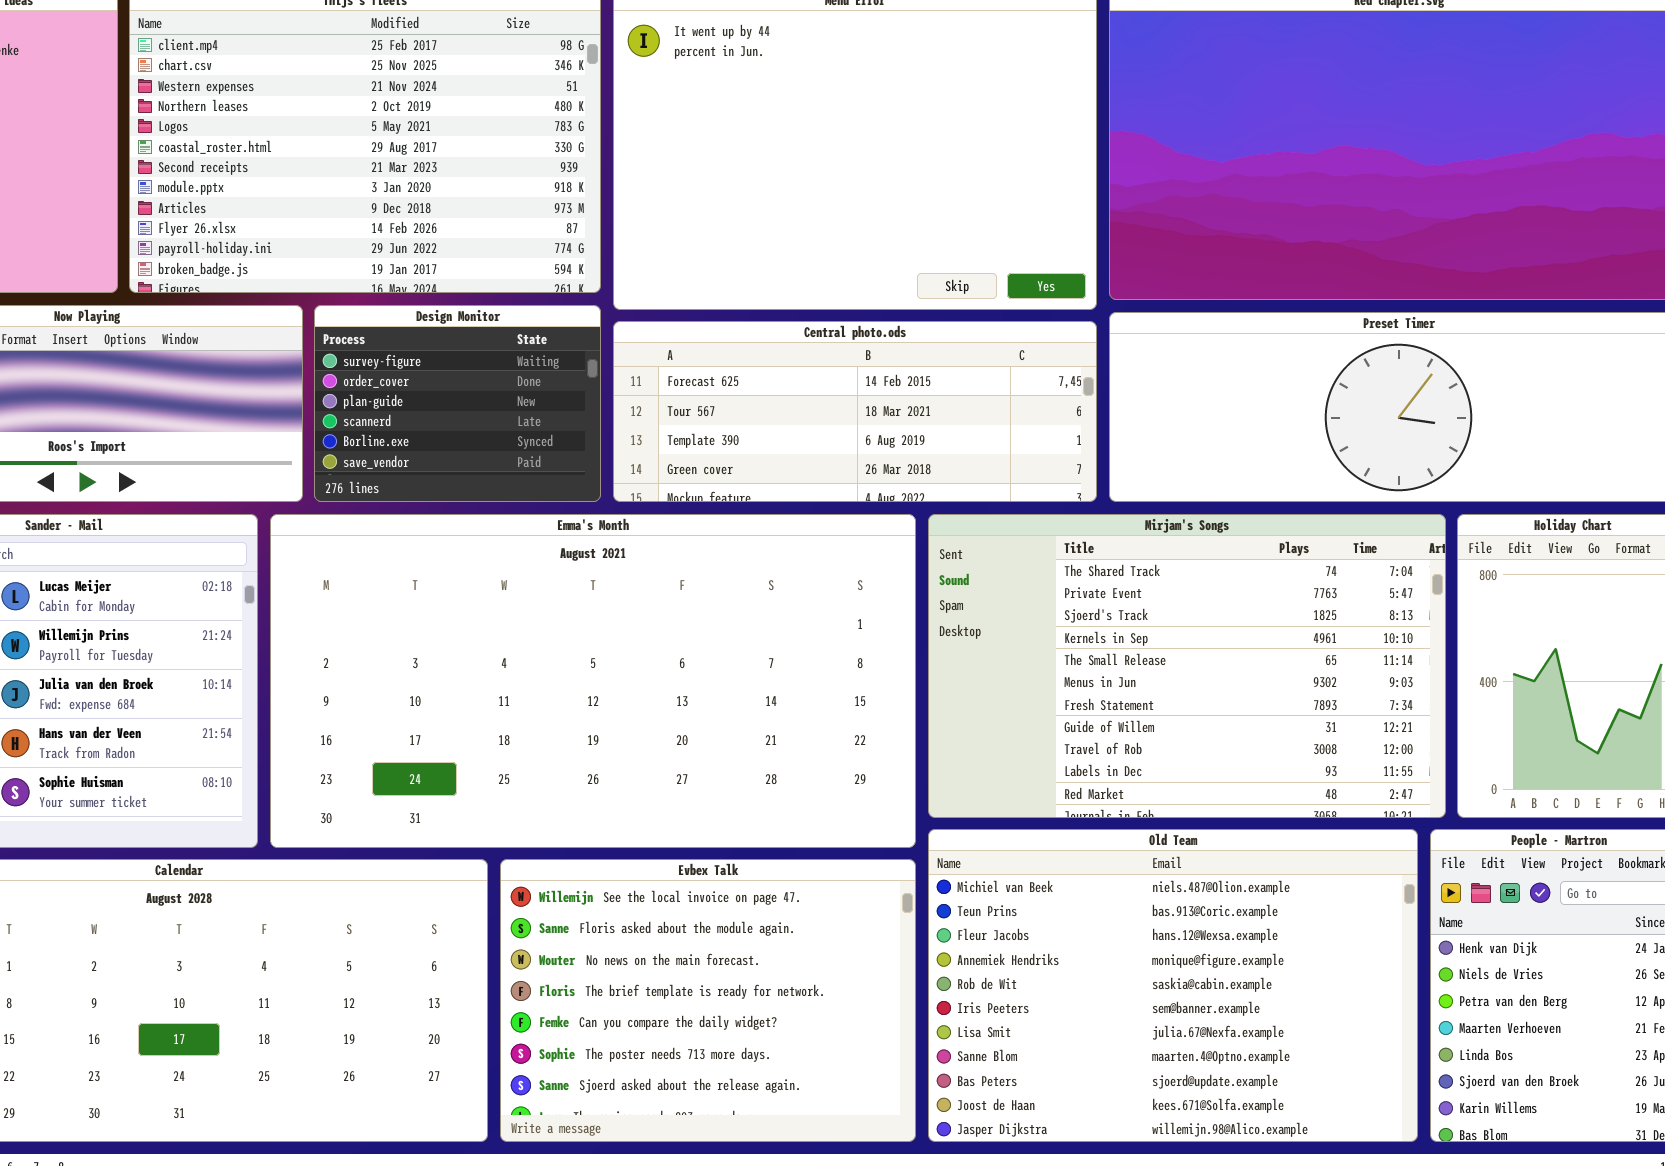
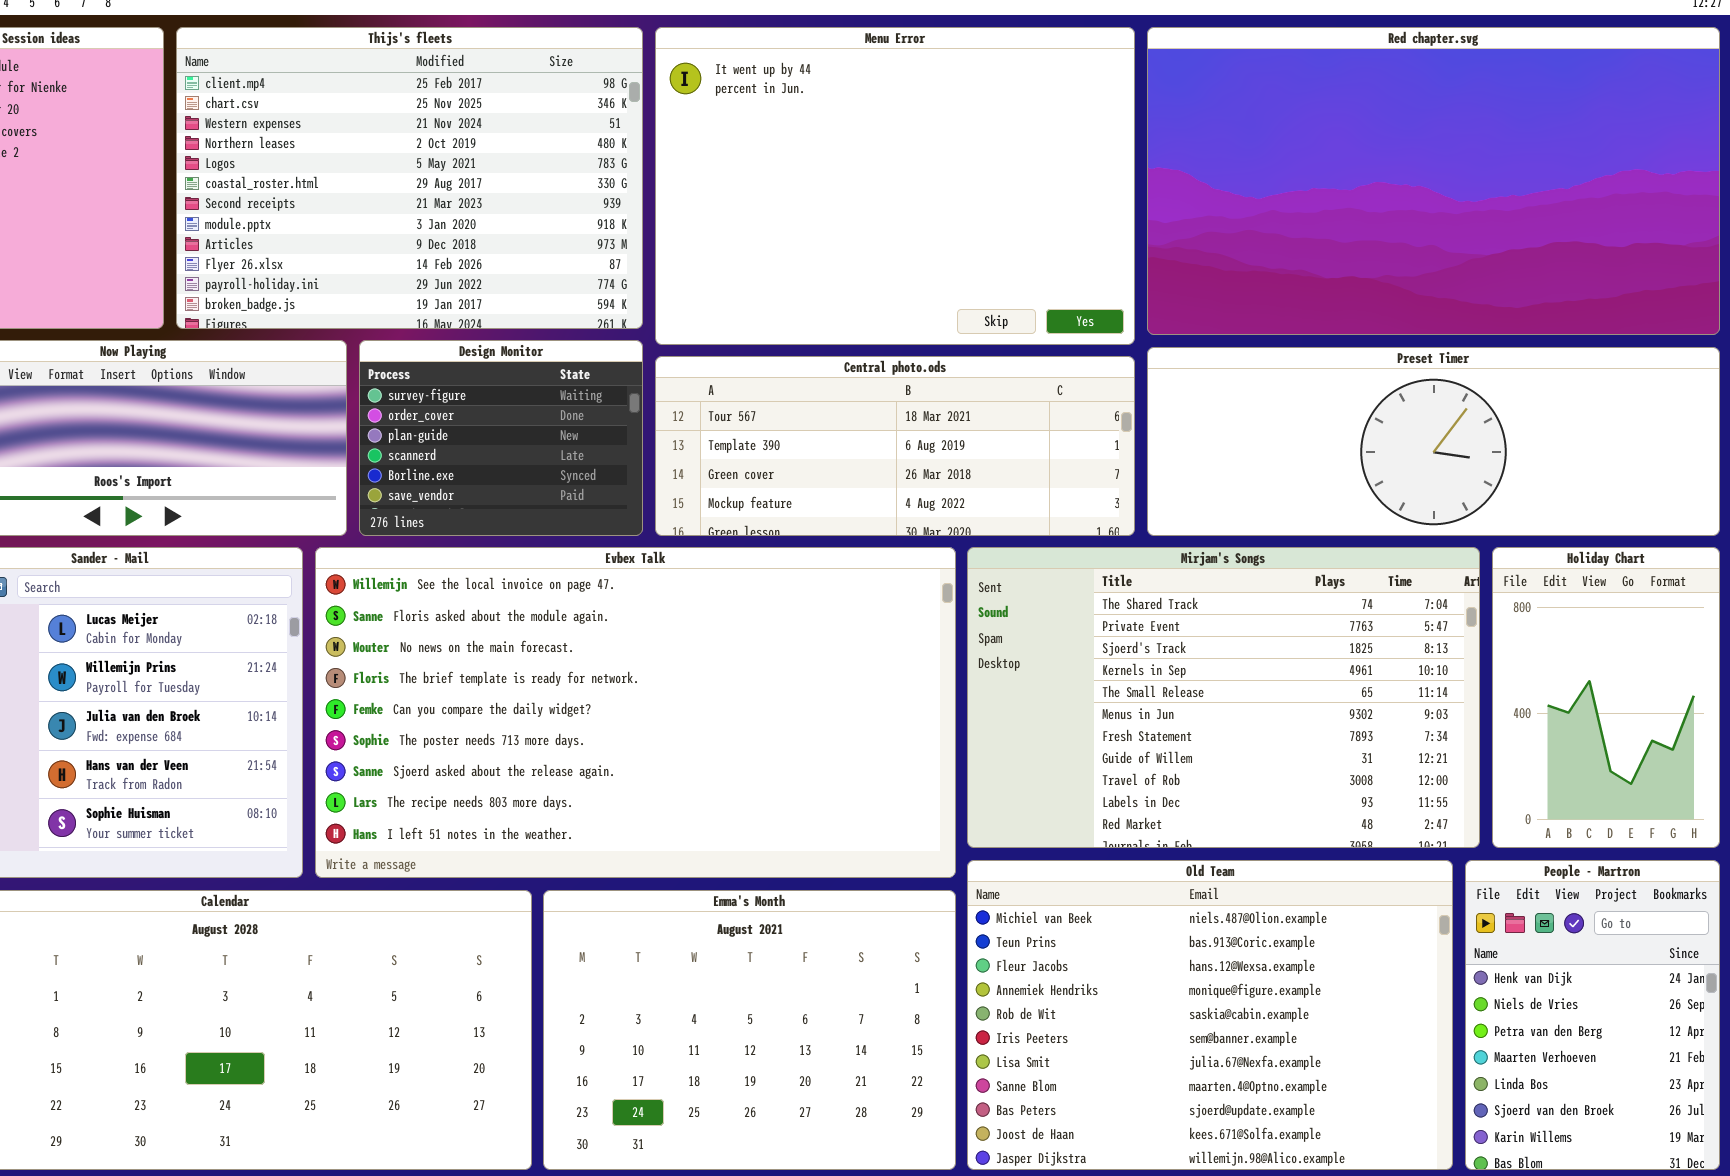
Central photo.ods: [613,321,1097,502] -> [655,356,1135,536], scrolled down 1 row
Emma's Month: [270,514,916,848] -> [543,890,956,1170], moved, resized
Evbex Talk: [500,859,916,1142] -> [315,547,956,878], moved, resized

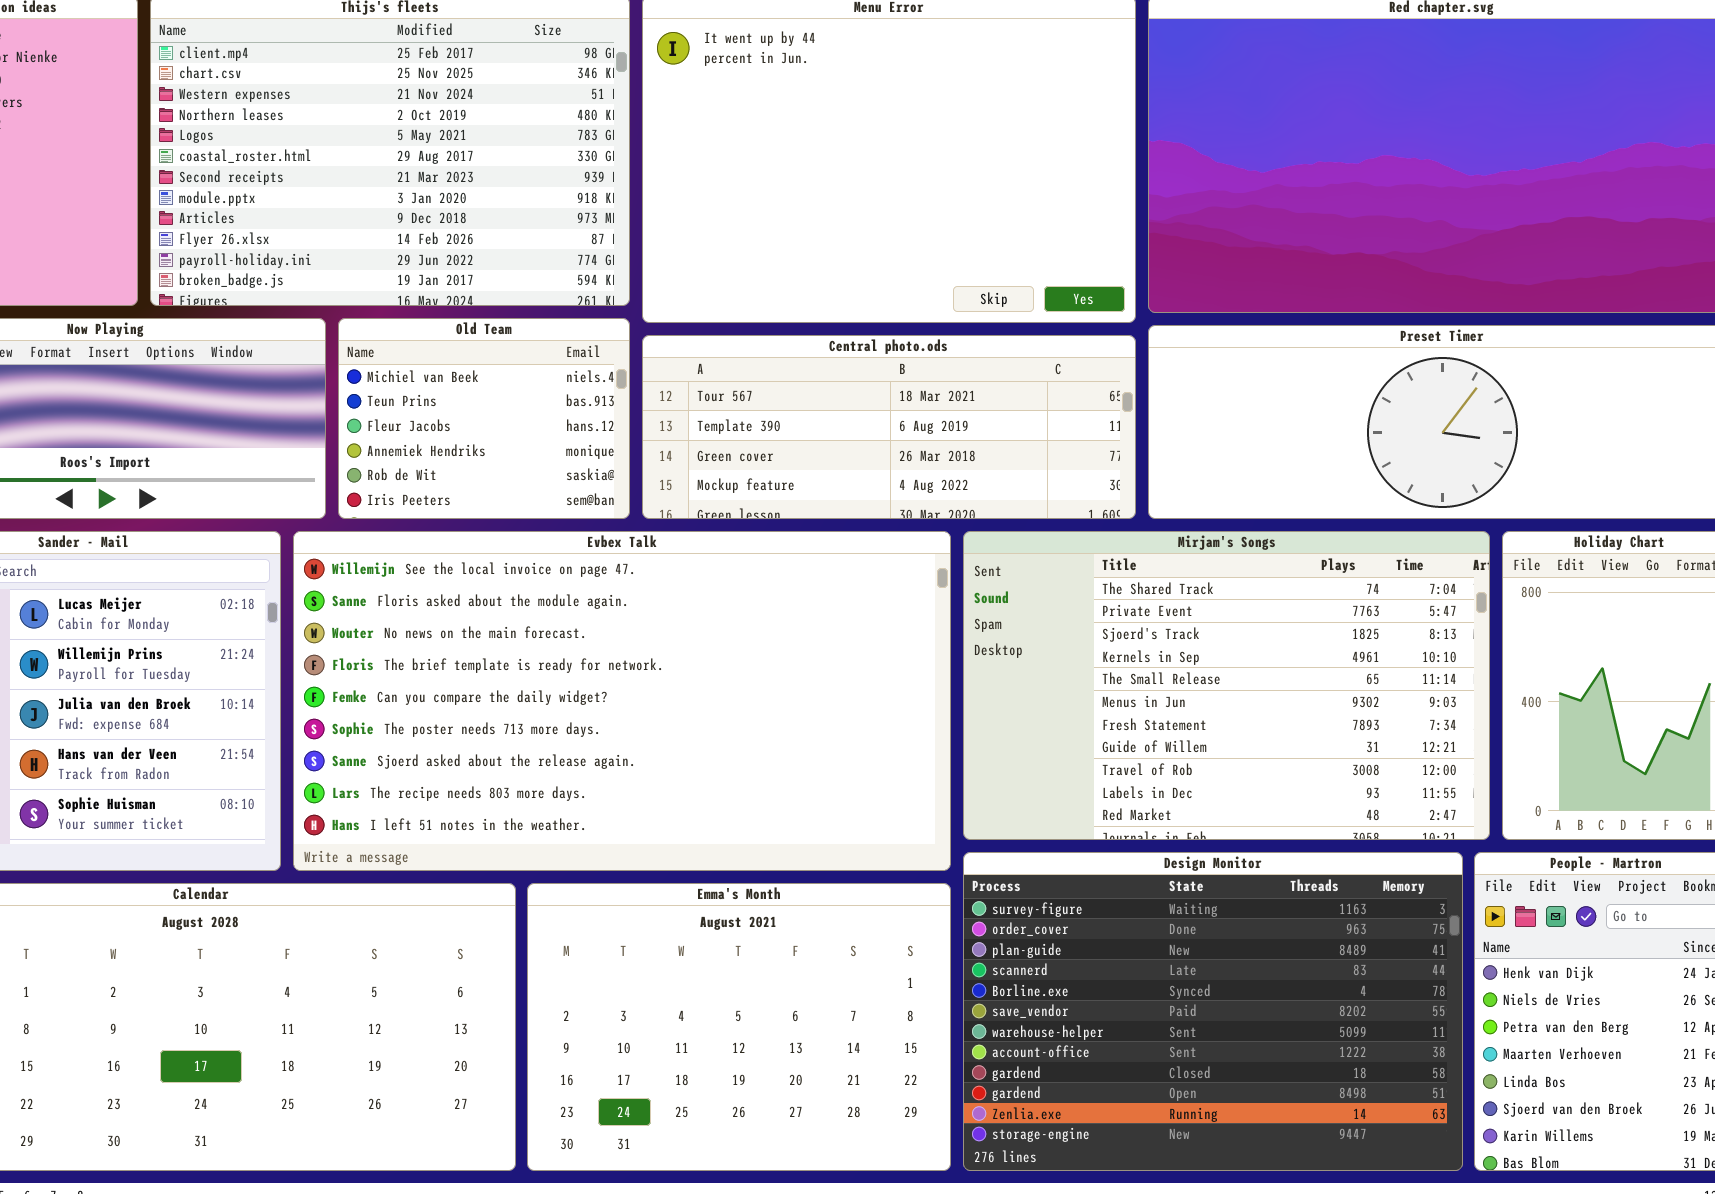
Design Monitor: [359,340,643,536] -> [963,852,1463,1171], moved, resized
Old Team: [967,860,1453,1170] -> [338,318,630,519], moved, resized

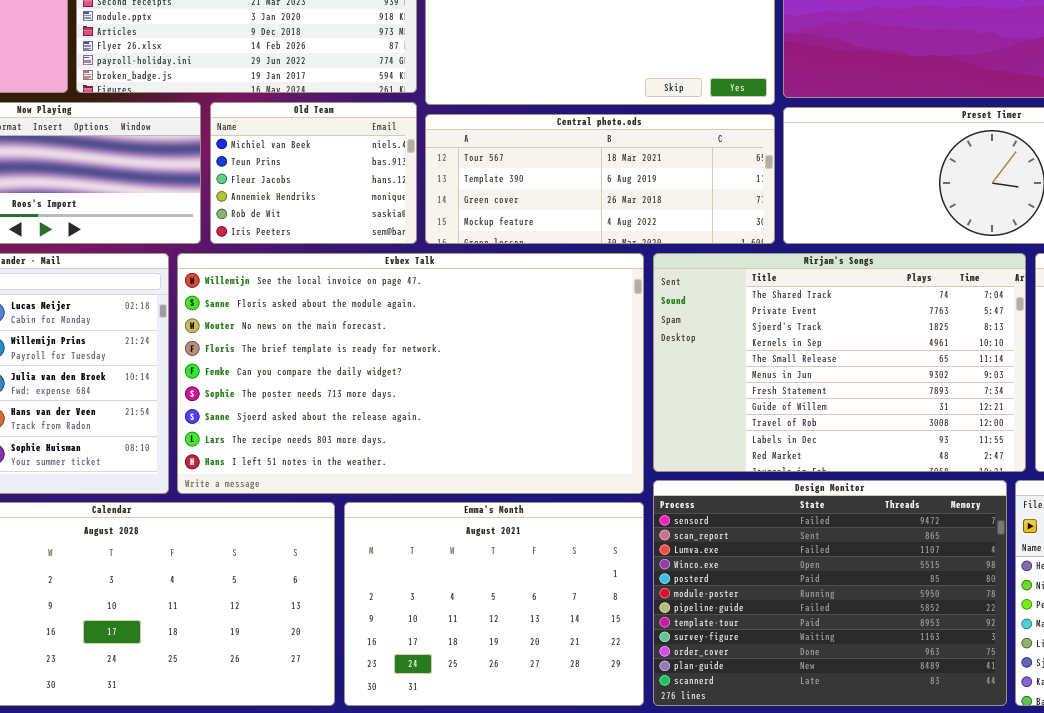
Design Monitor: [963,852,1463,1171] -> [653,480,1007,706], scrolled up 8 rows

